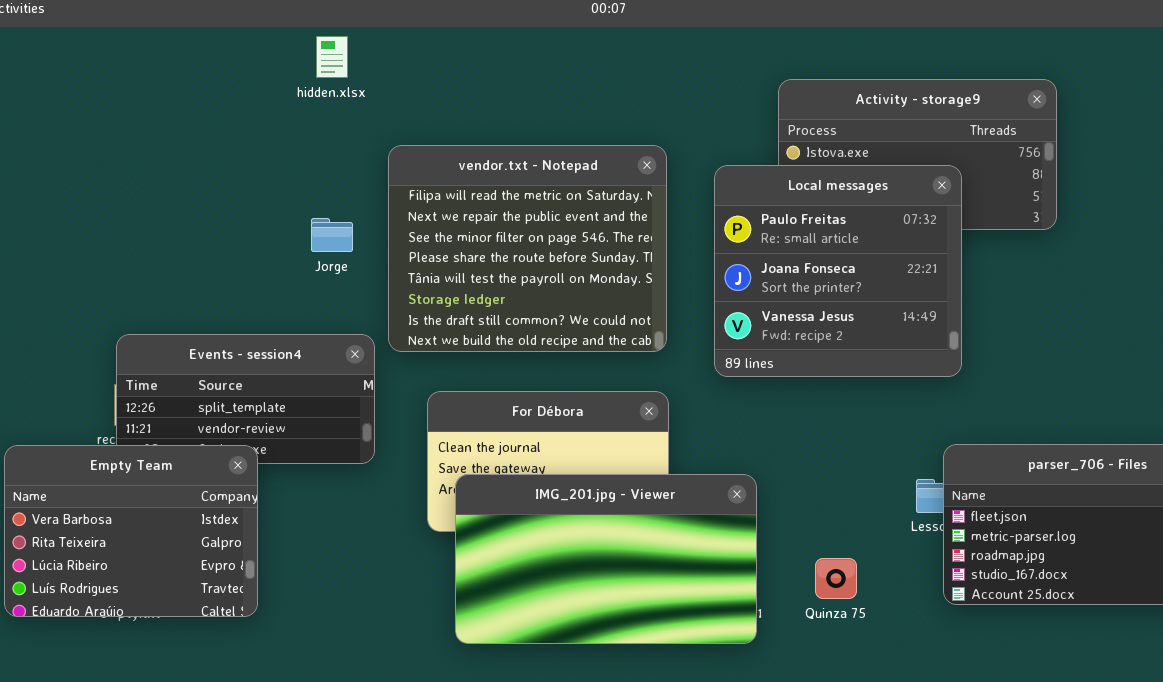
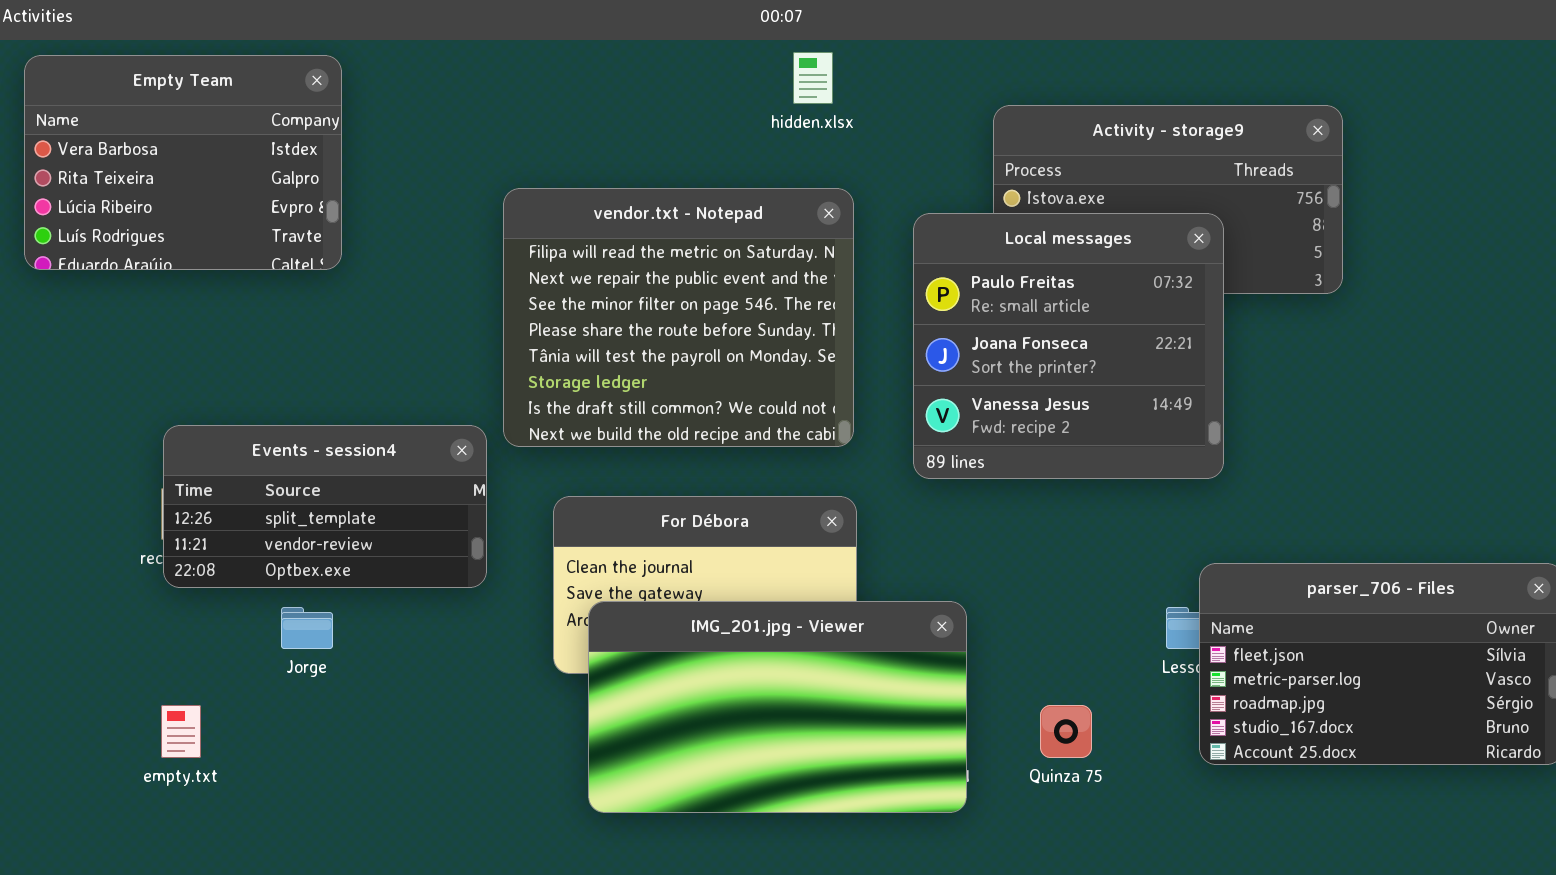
hidden.xlsx: [316,36,348,78] -> [793,52,833,104], moved
Jorge: [311,218,353,252] -> [281,607,333,649], moved
Empty Team: [4,445,258,617] -> [24,55,342,270], moved

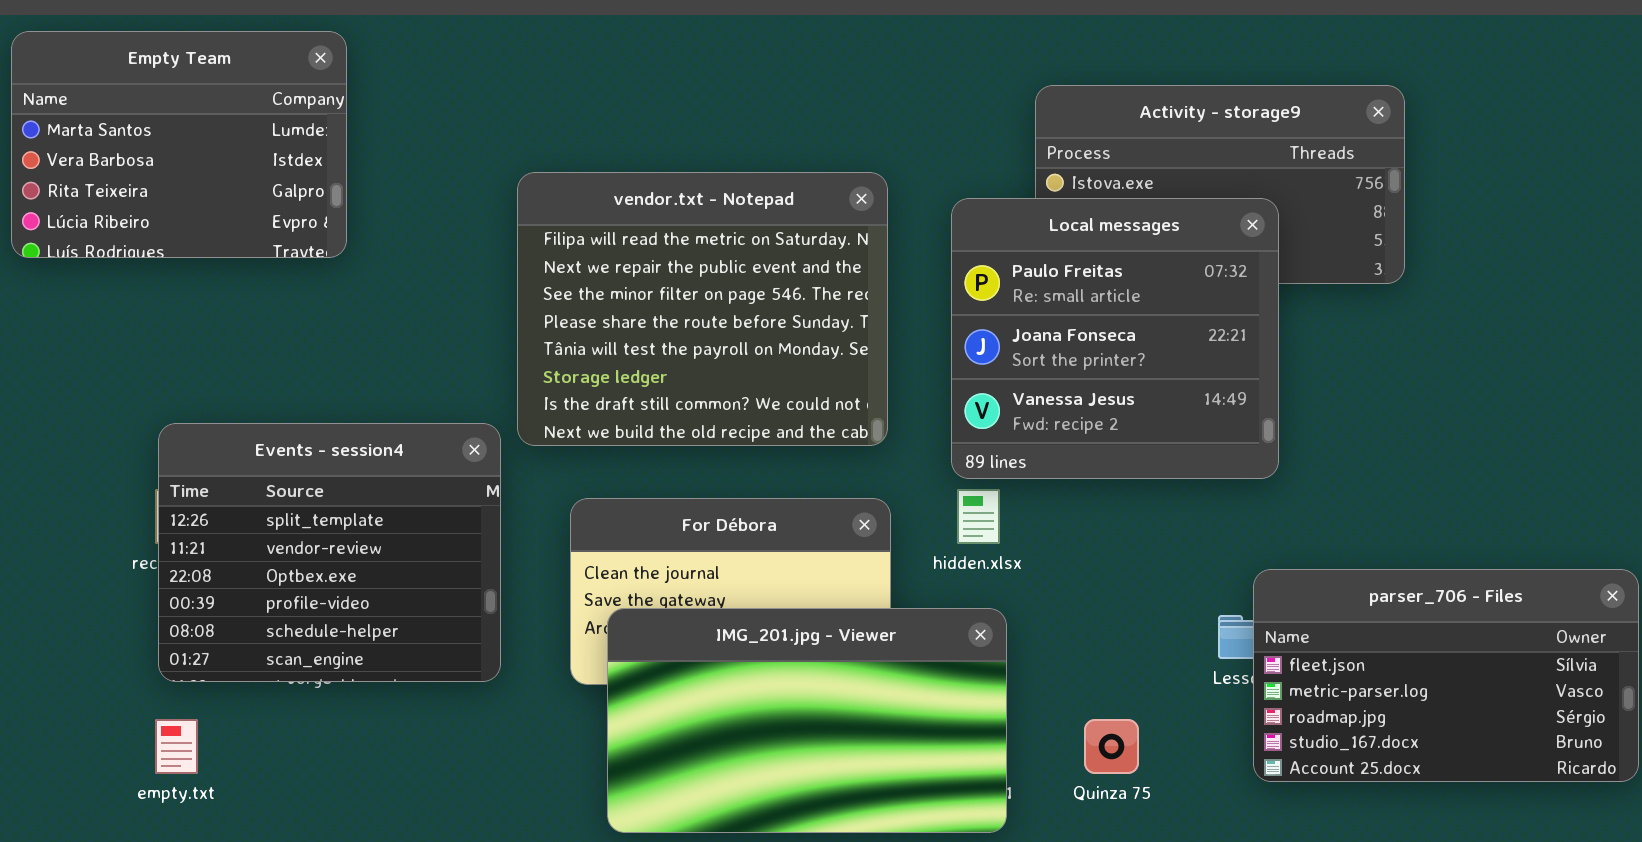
hidden.xlsx: [793,52,833,104] -> [957,489,1000,544], moved
Empty Team: [24,55,342,270] -> [11,31,347,258], scrolled up 1 row
Events - session4: [163,425,487,588] -> [158,423,501,682], resized

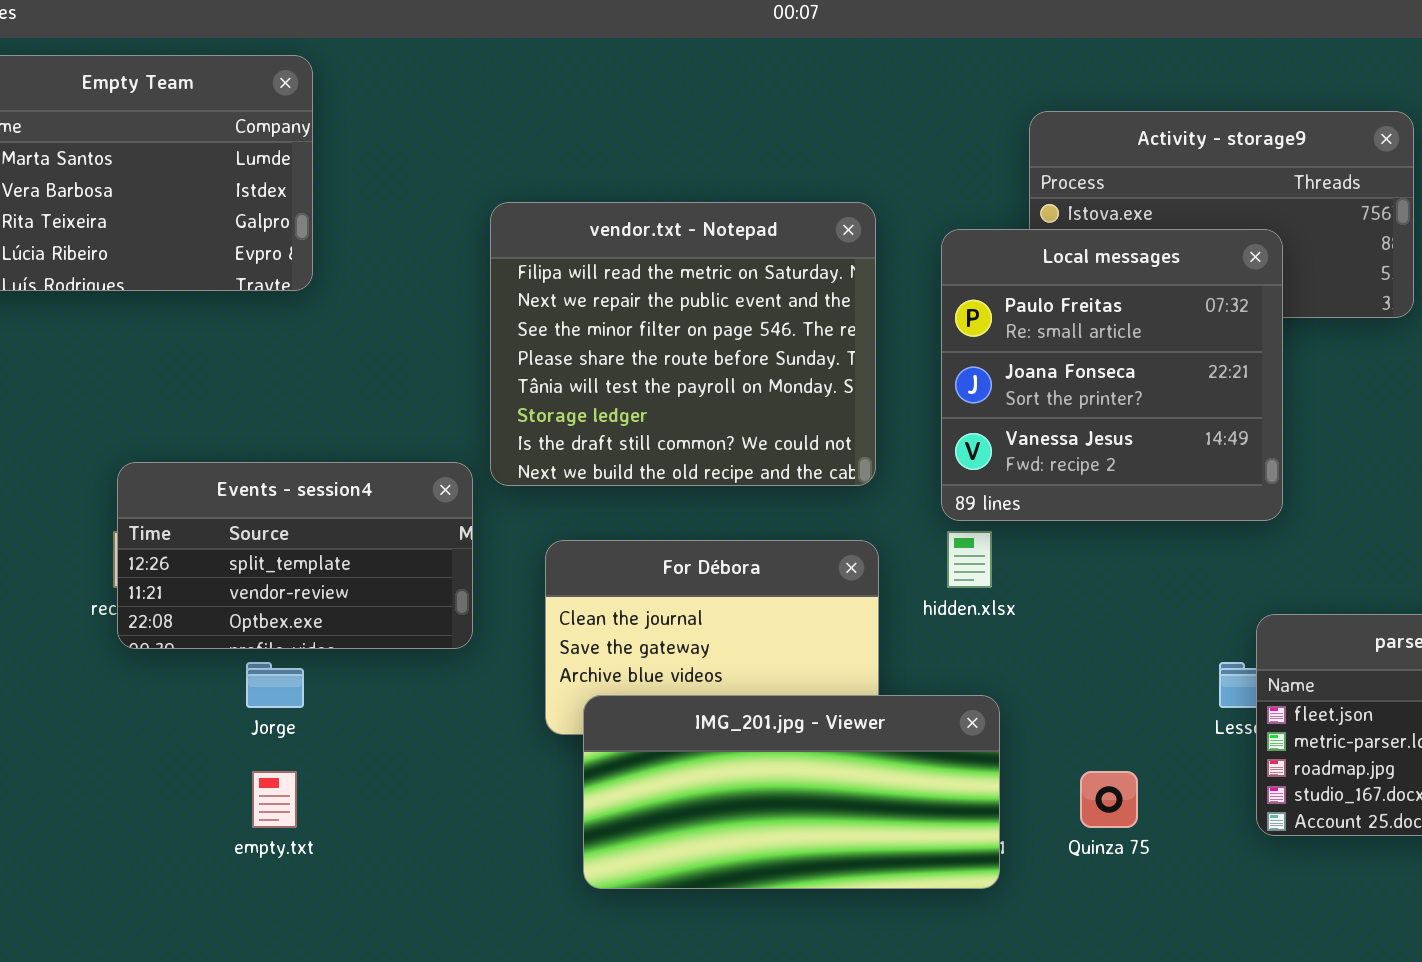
Events - session4: [158,423,501,682] -> [117,462,473,649], resized
IMG_201.jpg - Viewer: [607,608,1007,833] -> [583,695,1000,889], resized
empty.txt: [155,719,198,774] -> [252,771,297,828], moved

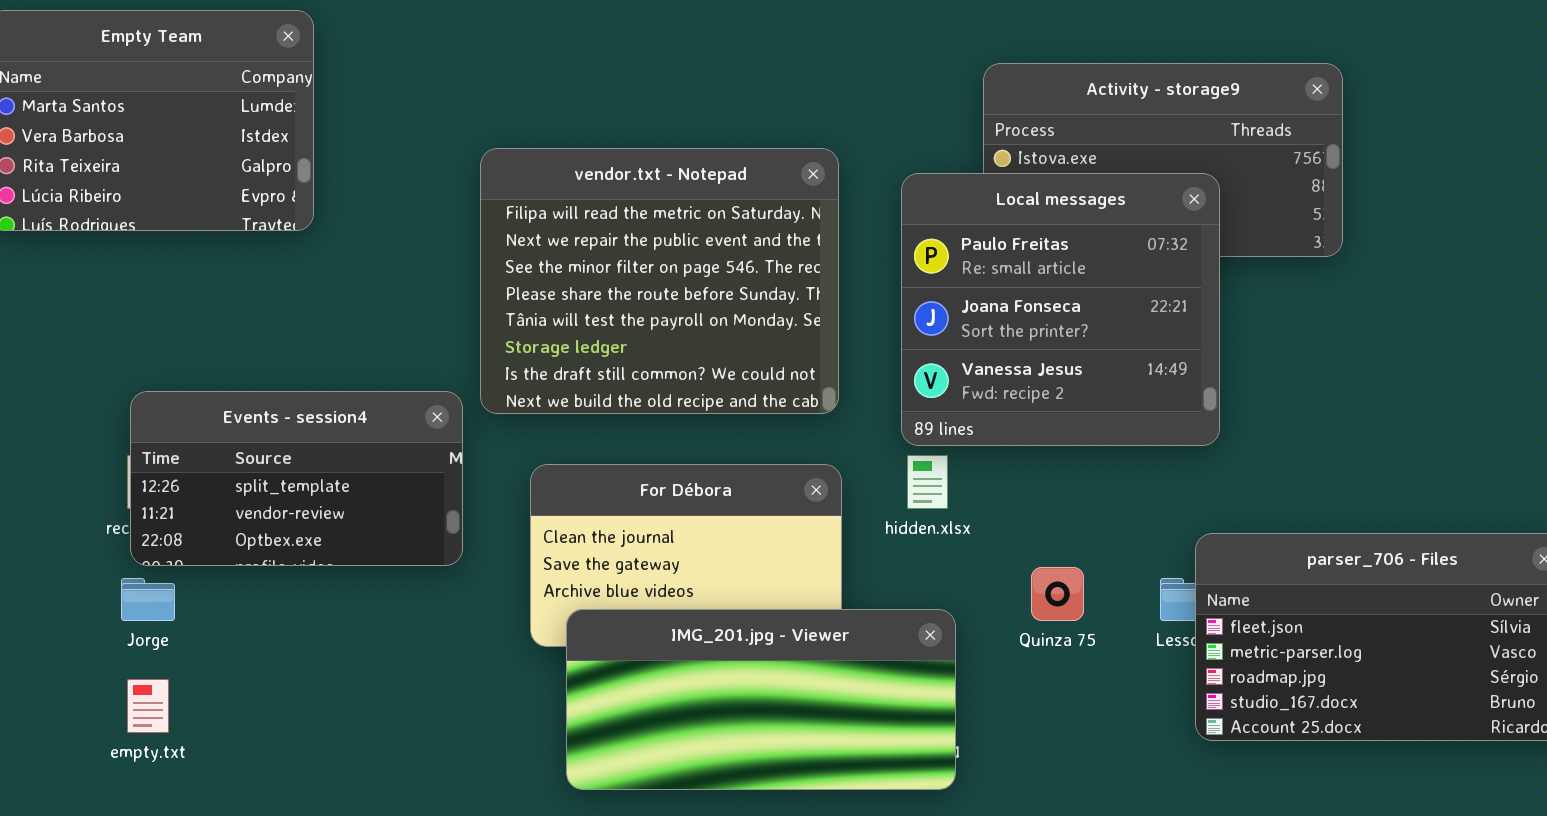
Jorge: [246,662,304,708] -> [121,578,175,621], moved
empty.txt: [252,771,297,828] -> [127,679,169,733], moved
Quinza 75: [1080,771,1138,828] -> [1031,567,1084,621], moved

